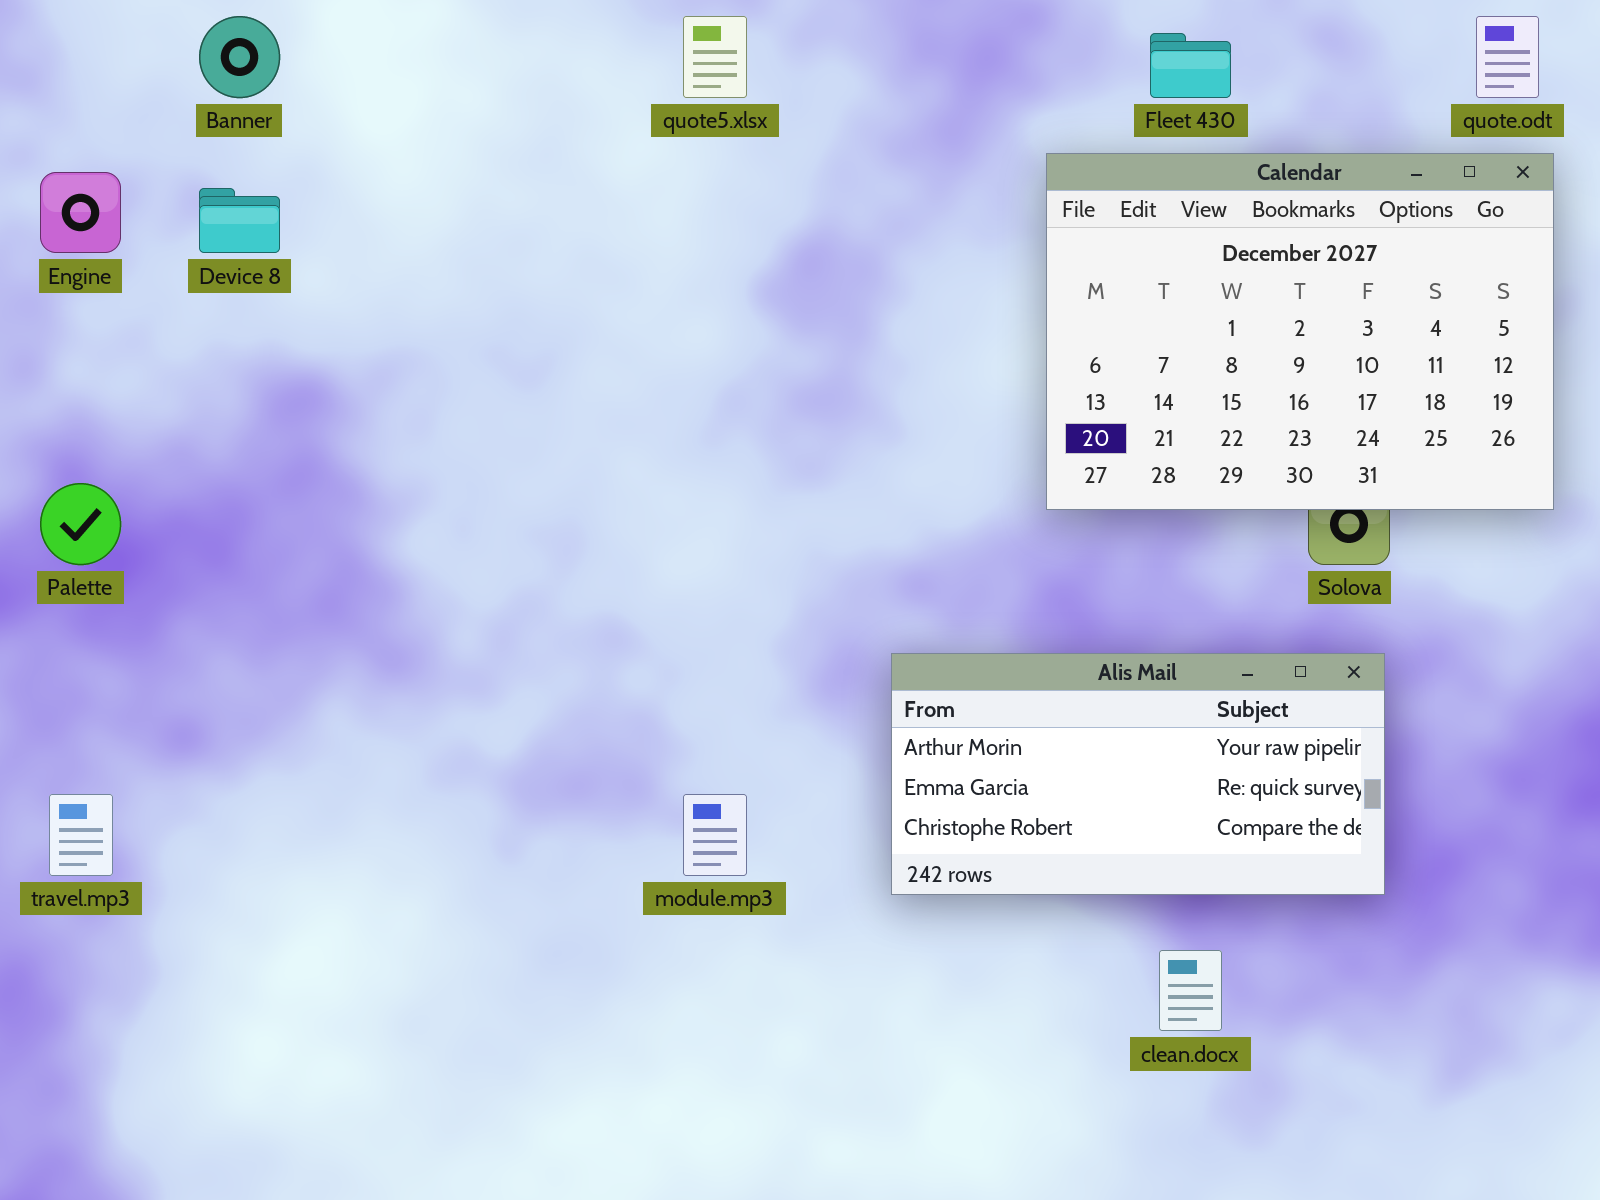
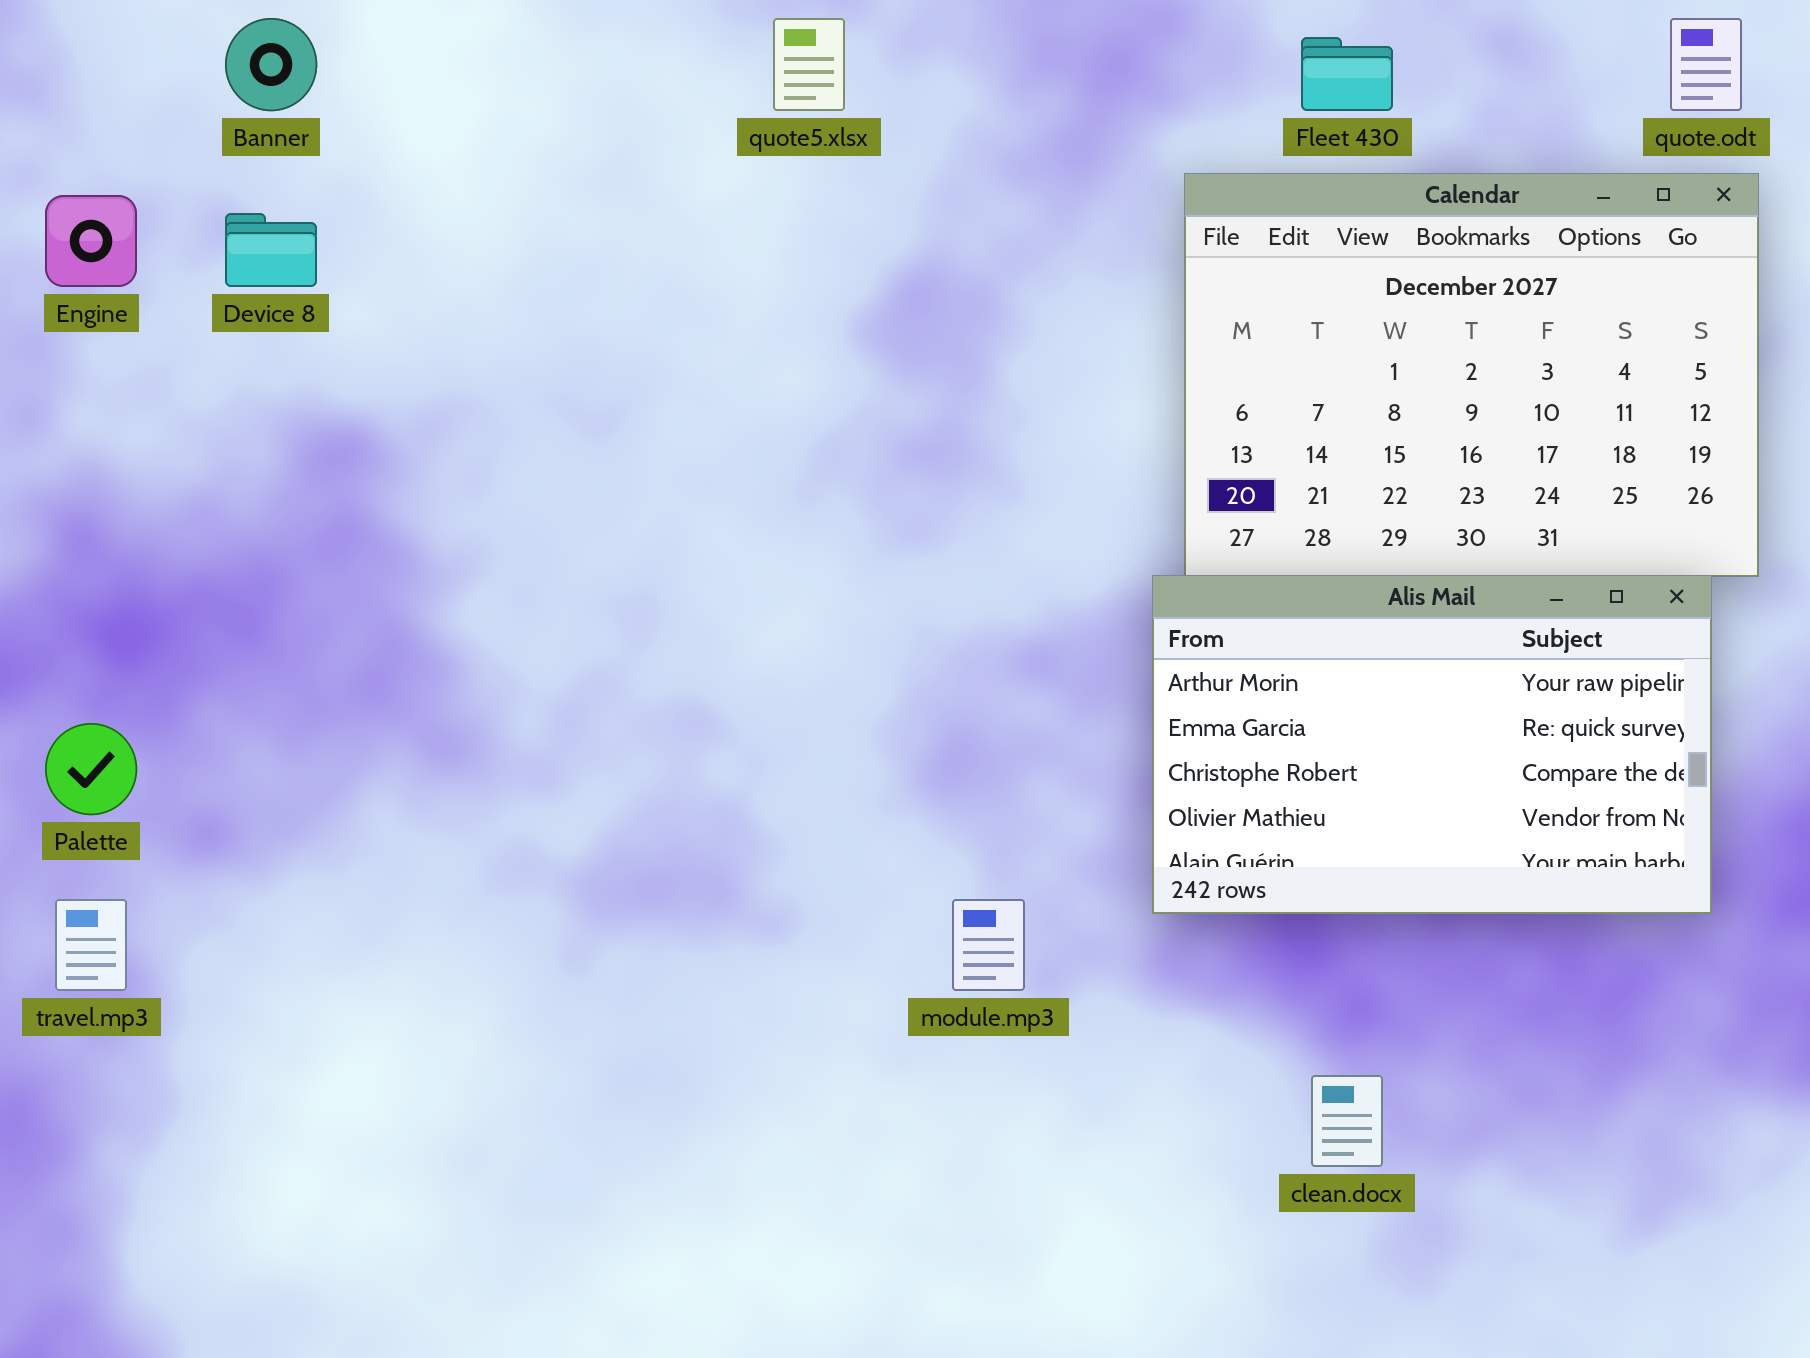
Palette: [40,483,121,565] -> [45,723,137,815], moved
Alis Mail: [891,653,1385,895] -> [1152,575,1712,914], moved, resized
module.mp3: [683,794,747,876] -> [952,899,1025,991], moved

